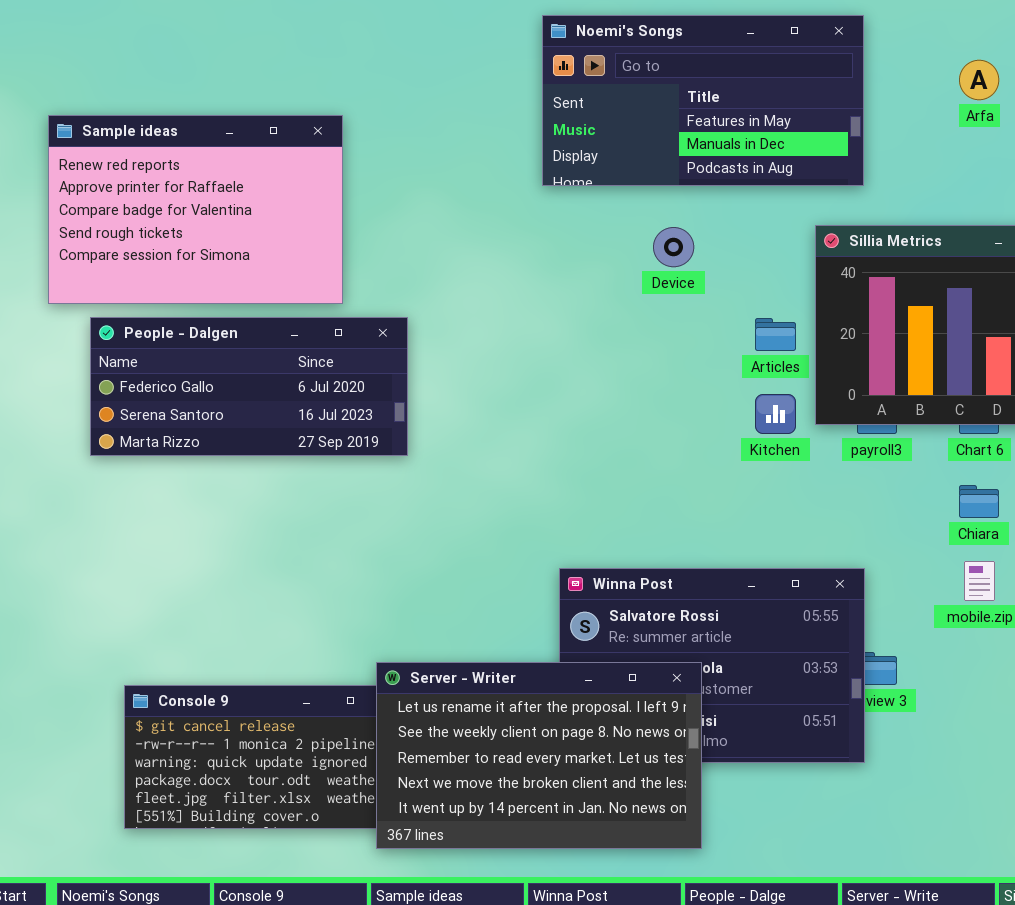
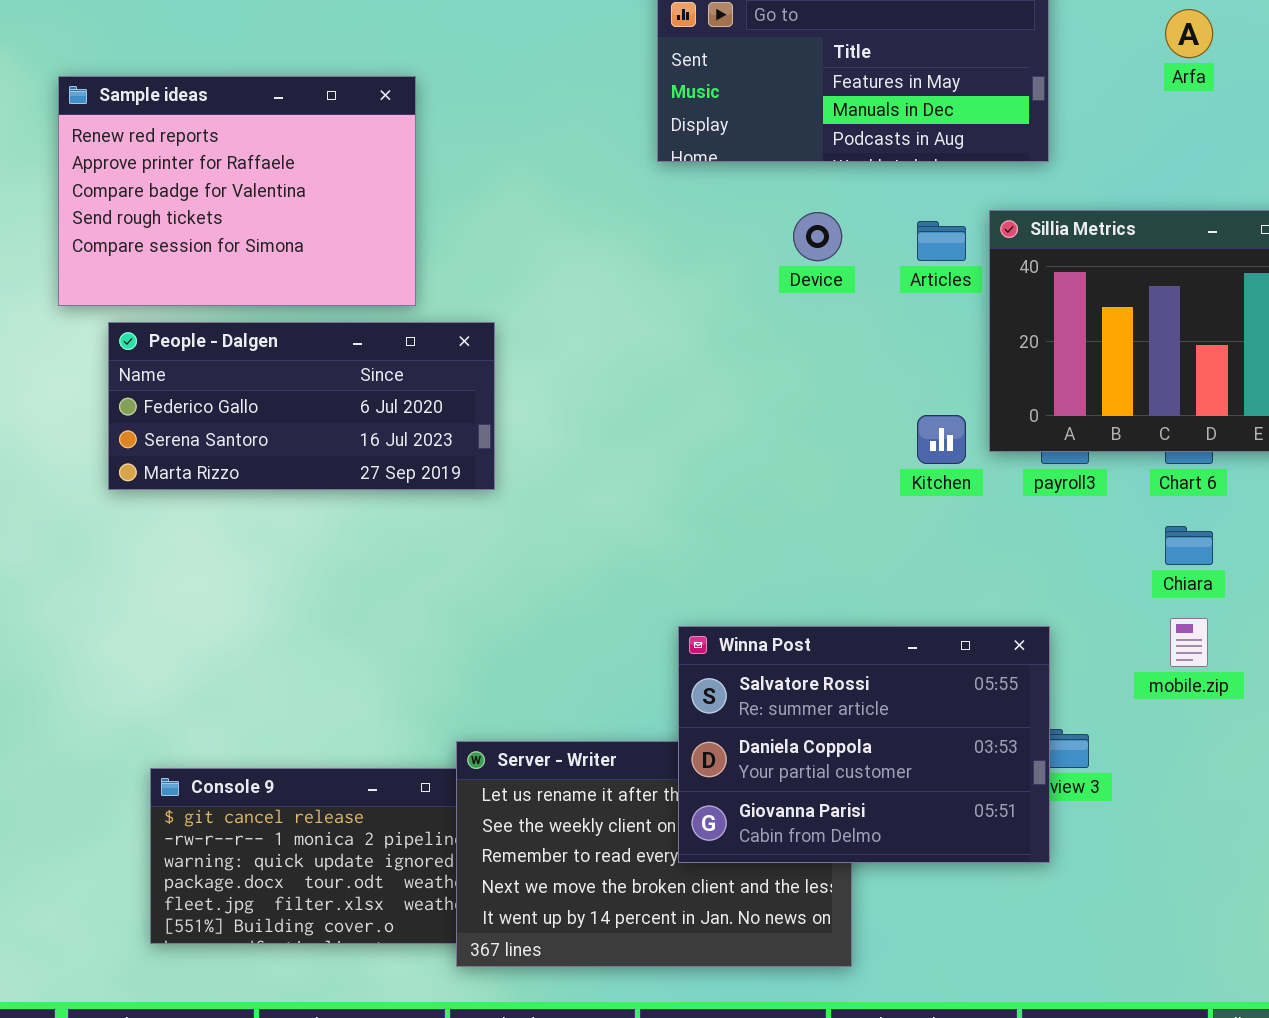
Articles: [755,318,796,351] -> [917,221,966,261], moved
Winna Post: [559,568,865,763] -> [678,626,1050,863], raised

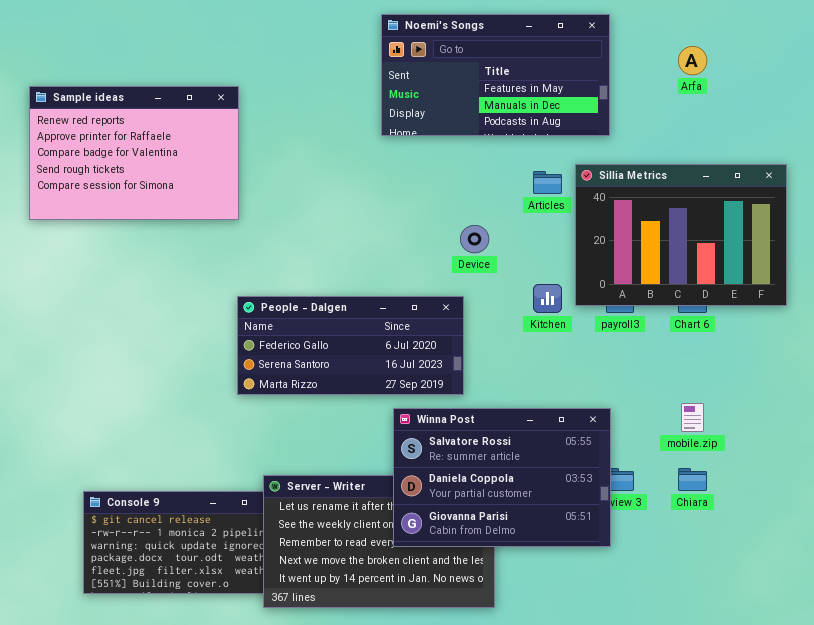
Device: [793,212,842,261] -> [460,225,489,253], moved
People - Dalgen: [108,322,495,490] -> [237,296,464,395], moved
Chiara: [1165,526,1213,565] -> [678,468,707,491], moved

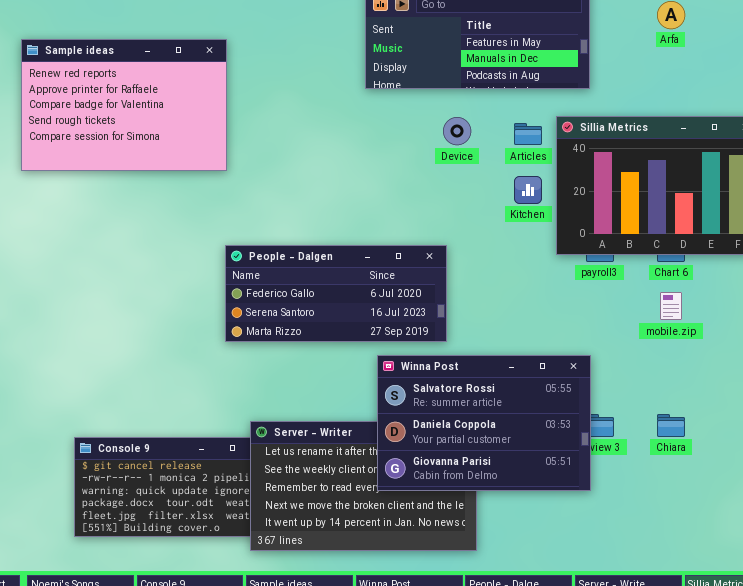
Device: [460,225,489,253] -> [443,117,471,145], moved
Kitchen: [533,284,562,313] -> [514,176,542,204], moved
mobile.zip: [681,403,704,432] -> [660,292,682,320], moved

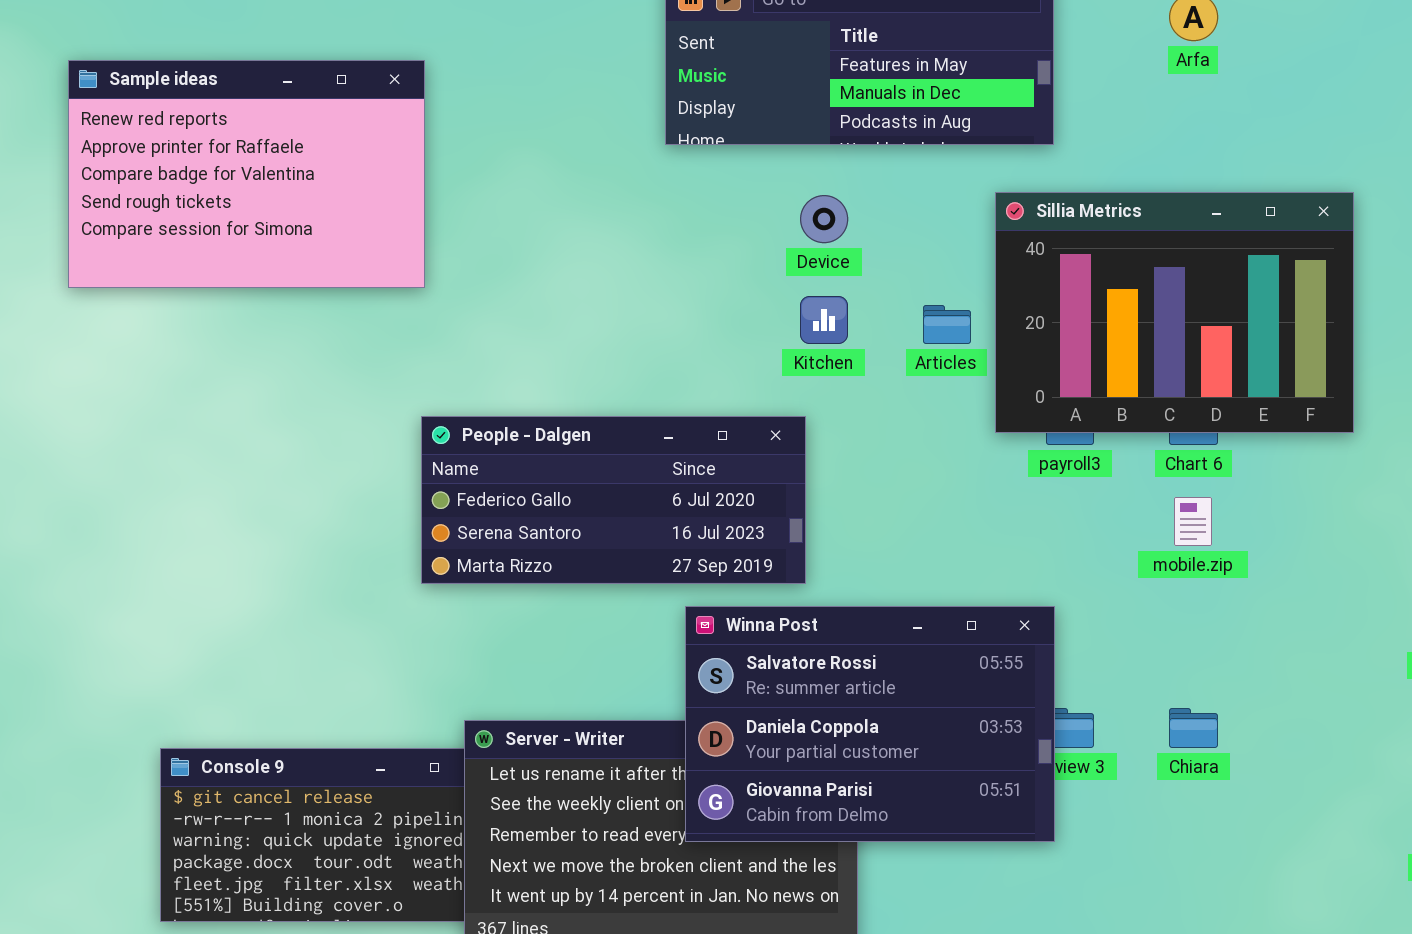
Articles: [514,123,542,145] -> [923,305,971,344], moved
Kitchen: [514,176,542,204] -> [800,296,848,344], moved

